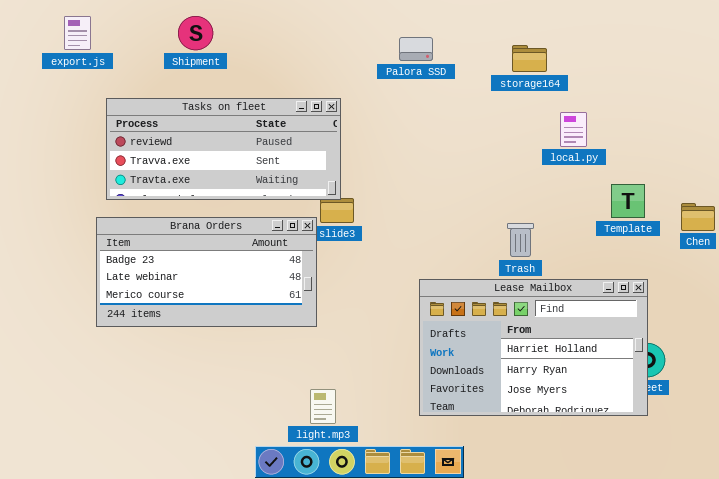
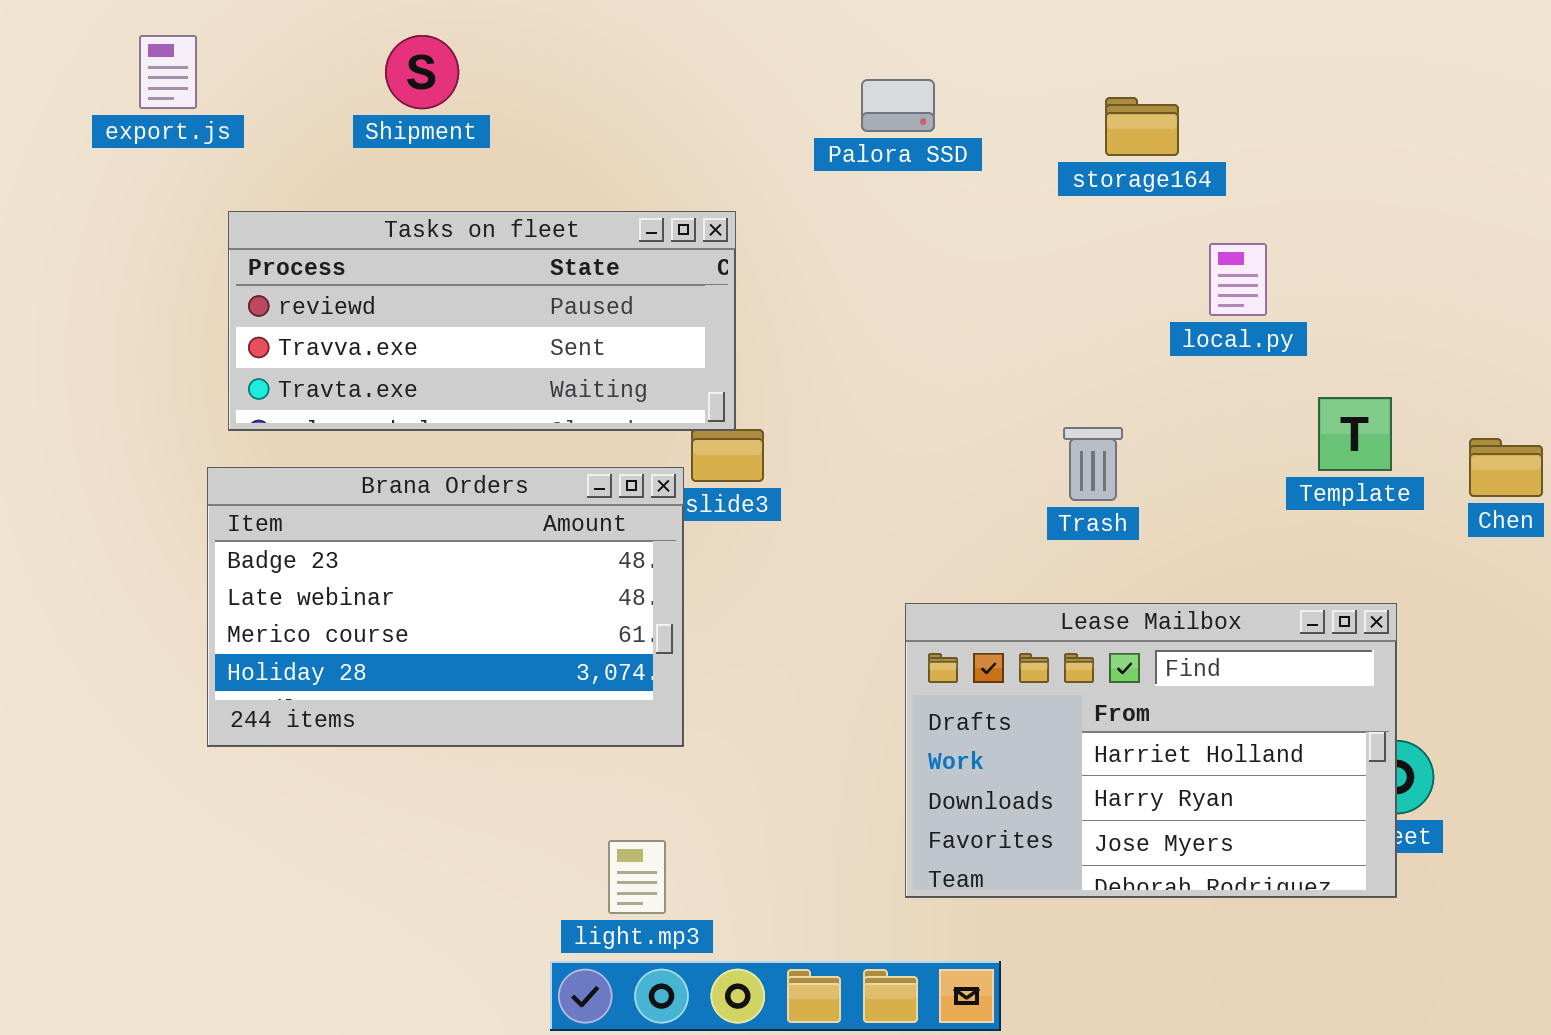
Brana Orders: [96,217,317,327] -> [207,467,684,747], resized
Trash: [507,223,534,257] -> [1063,427,1123,501], moved
light.mp3: [310,389,336,424] -> [608,840,666,914], moved

